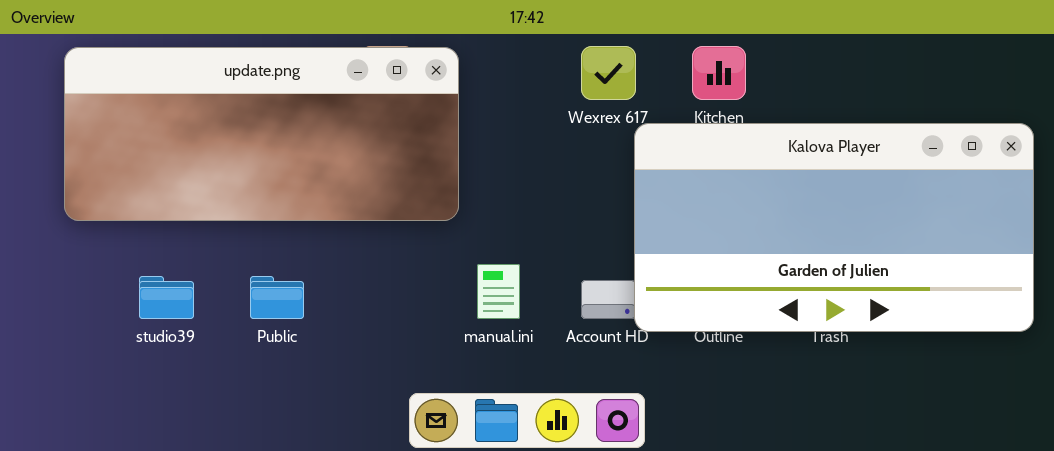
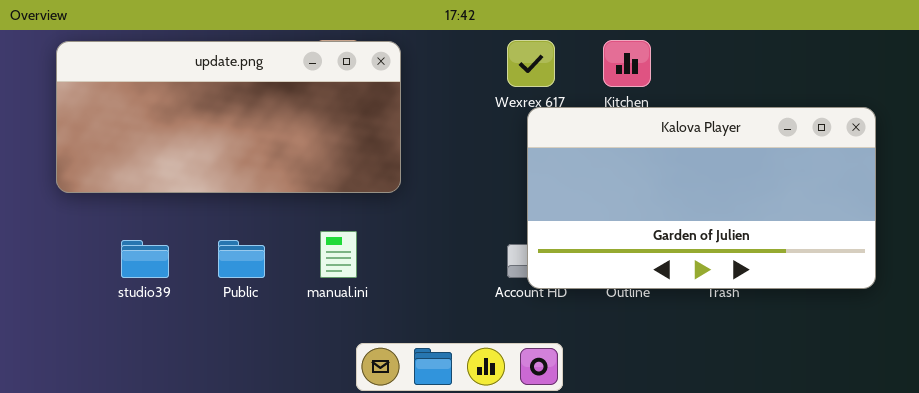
Kalova Player: [634,123,1034,332] -> [527,107,876,289], moved
manual.ini: [477,264,520,319] -> [320,231,357,278], moved

